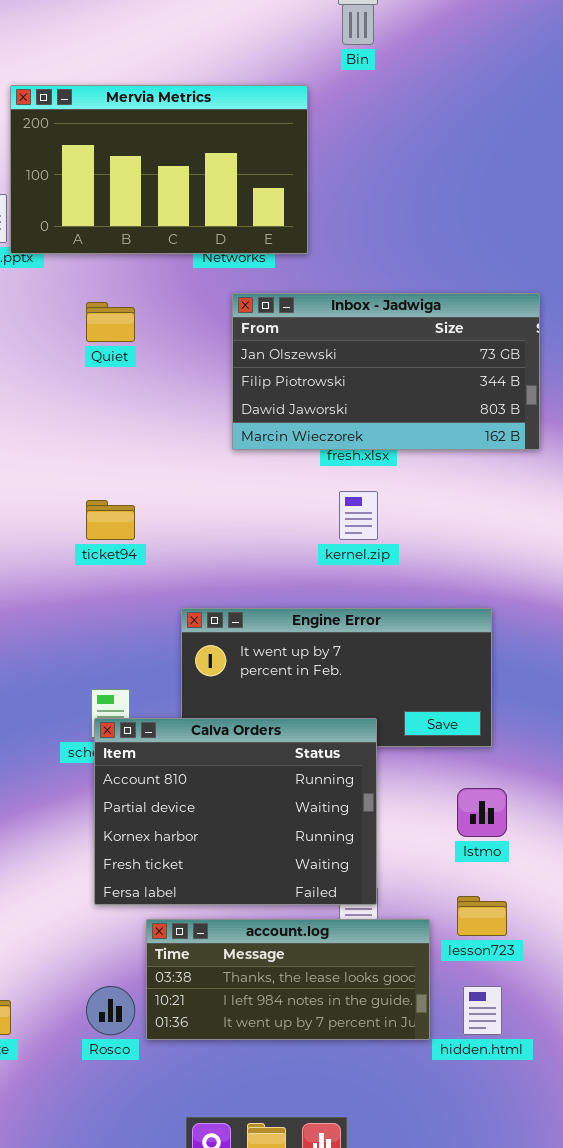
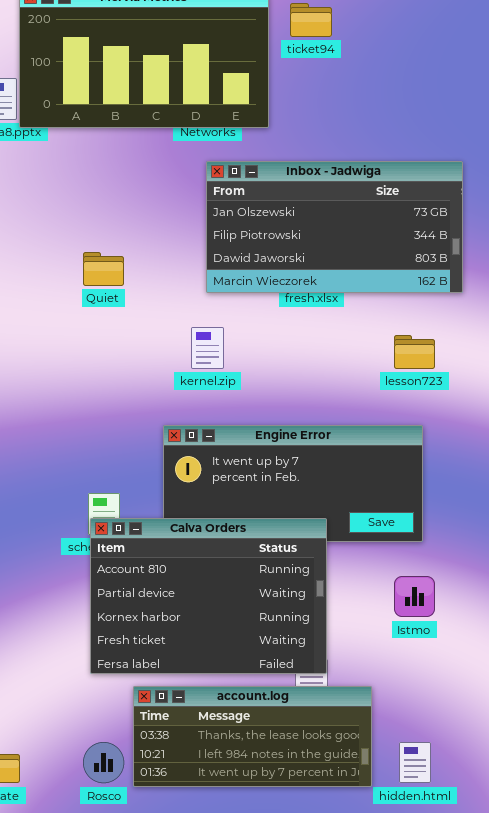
Quiet: [86,302,135,342] -> [83,252,124,286], moved
kernel.zip: [339,491,378,540] -> [191,327,224,369], moved
ticket94: [86,500,135,540] -> [290,3,332,37], moved
lesson723: [457,896,507,936] -> [394,335,435,369], moved

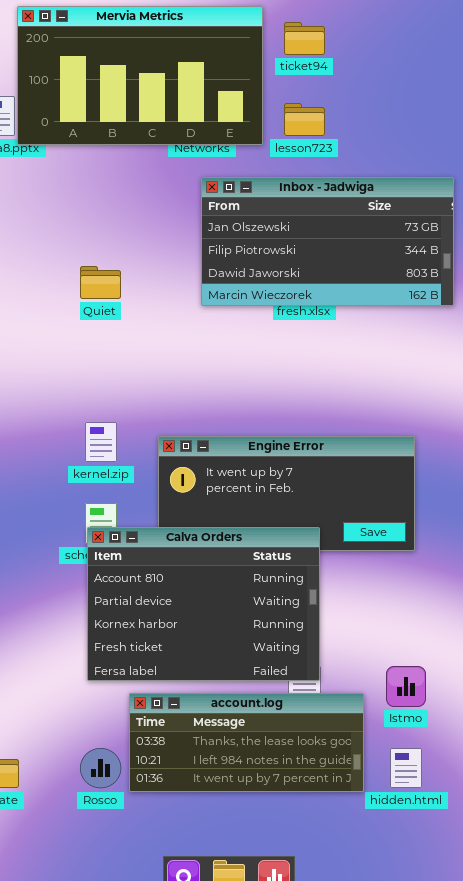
kernel.zip: [191,327,224,369] -> [85,422,117,462], moved
lesson723: [394,335,435,369] -> [284,103,325,136], moved
Istmo: [394,576,435,617] -> [386,666,426,707], moved

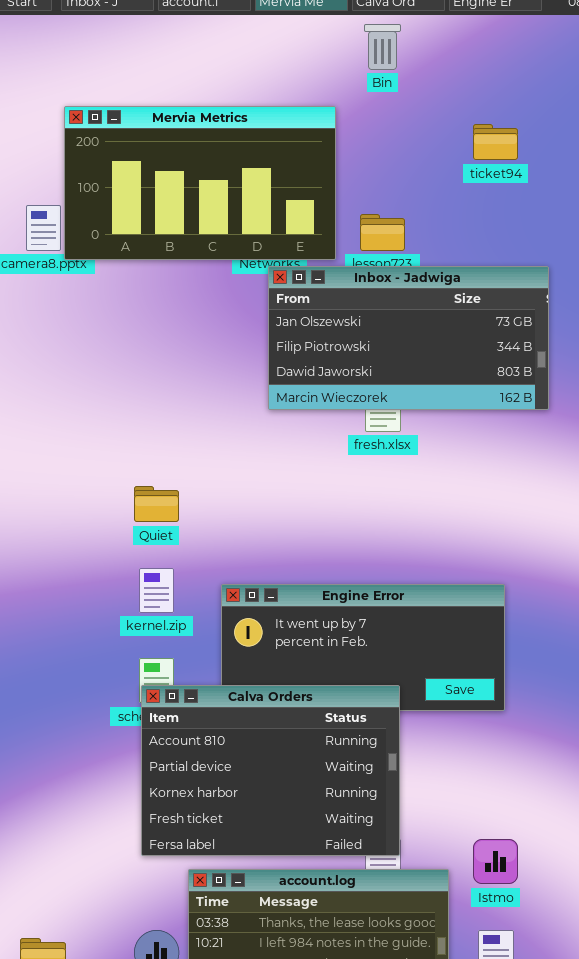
ticket94: [284,22,325,55] -> [473,124,518,160], moved
Inbox - Jadwiga: [201,177,454,306] -> [268,266,549,410], moved
Quiet: [80,266,121,299] -> [134,486,179,522], moved

